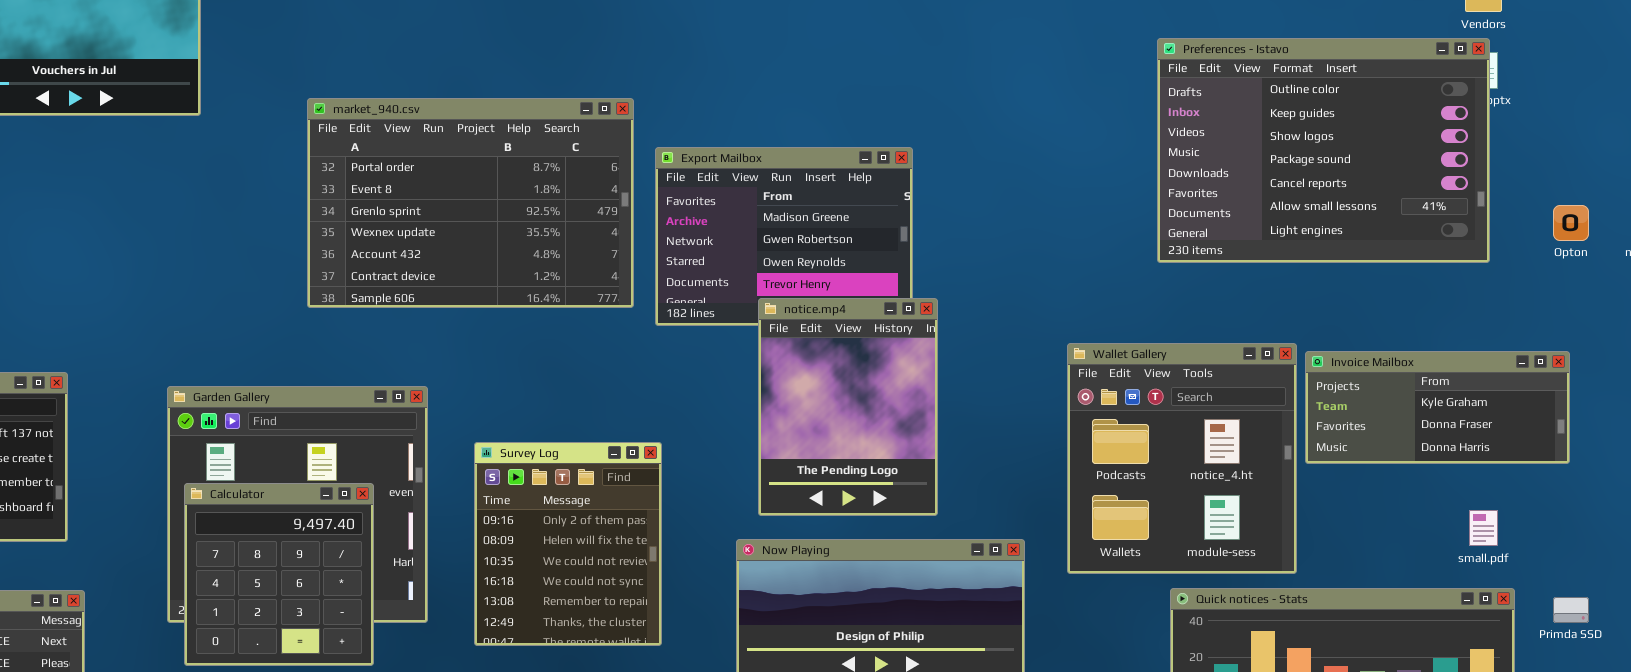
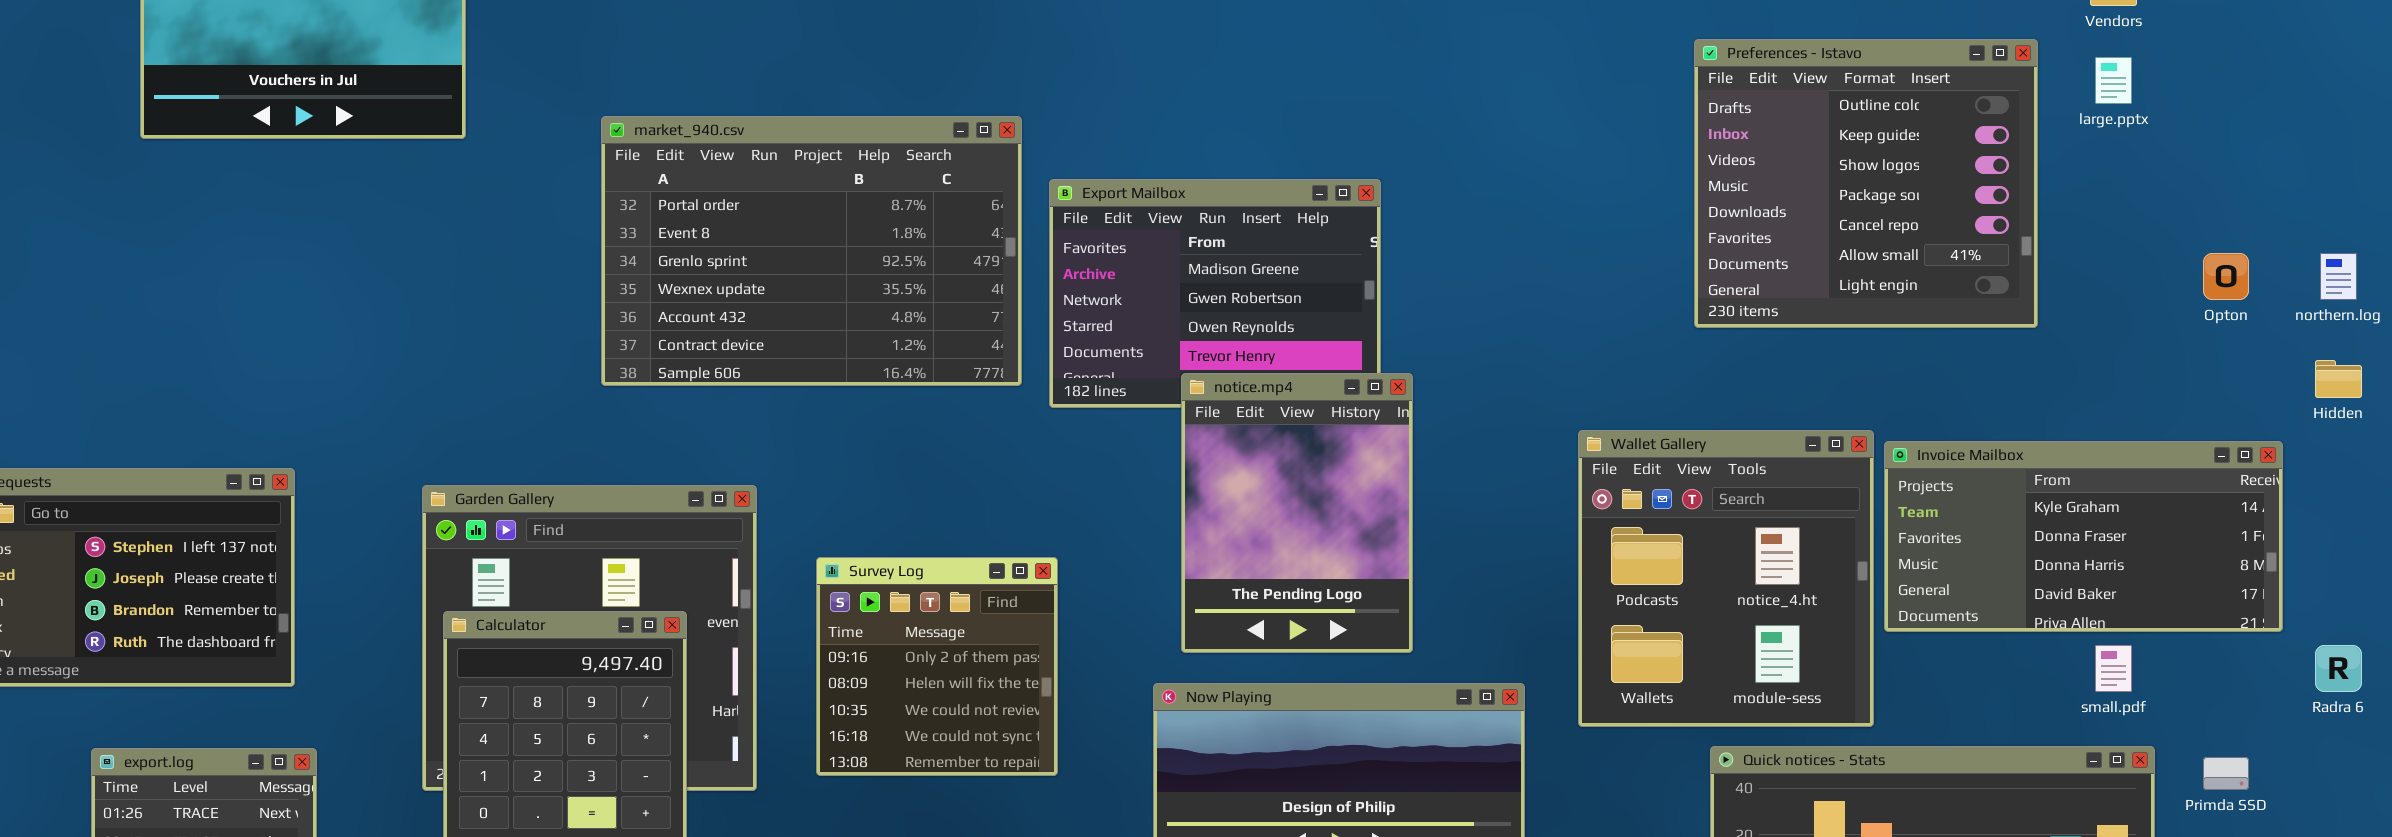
Preferences - Istavo: [1157,38,1490,263] -> [1694,39,2038,328], resized
Invoice Mailbox: [1305,351,1570,464] -> [1884,441,2283,632], resized
Survey Log: [474,442,662,646] -> [816,557,1058,776], resized

